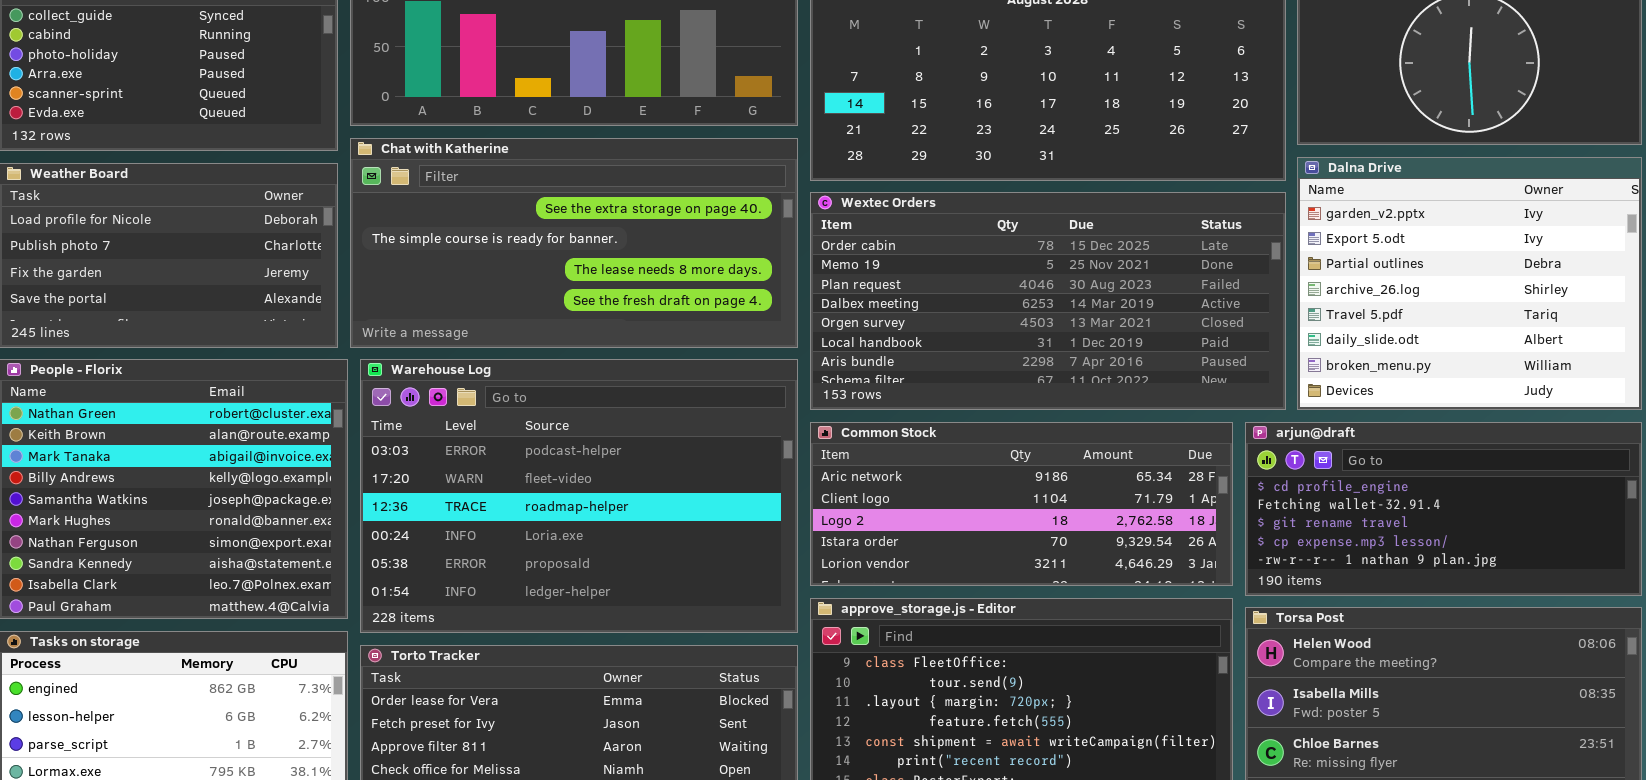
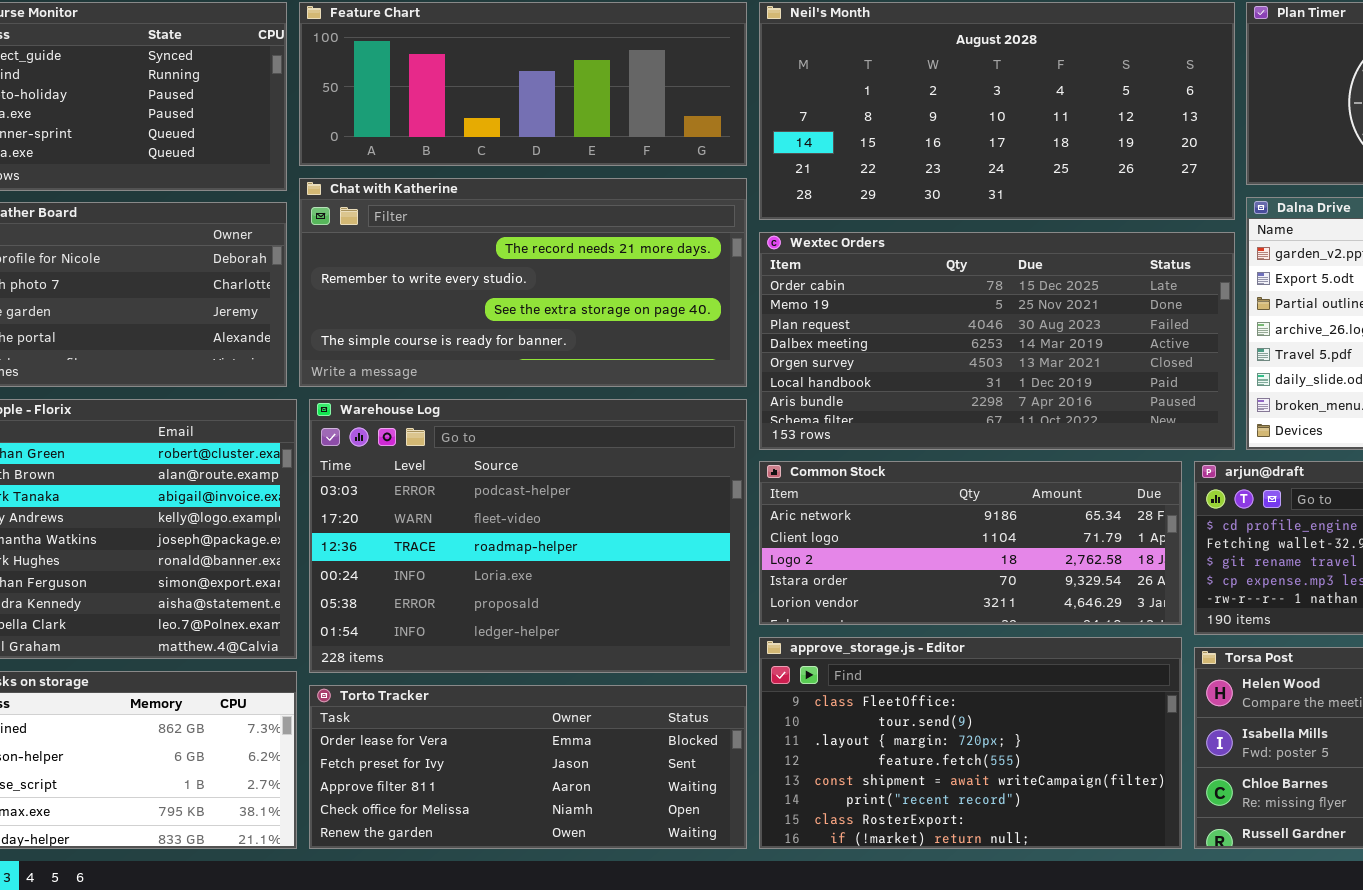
Chat with Katherine: [350,138,798,348] -> [299,178,747,387], scrolled up 2 rows

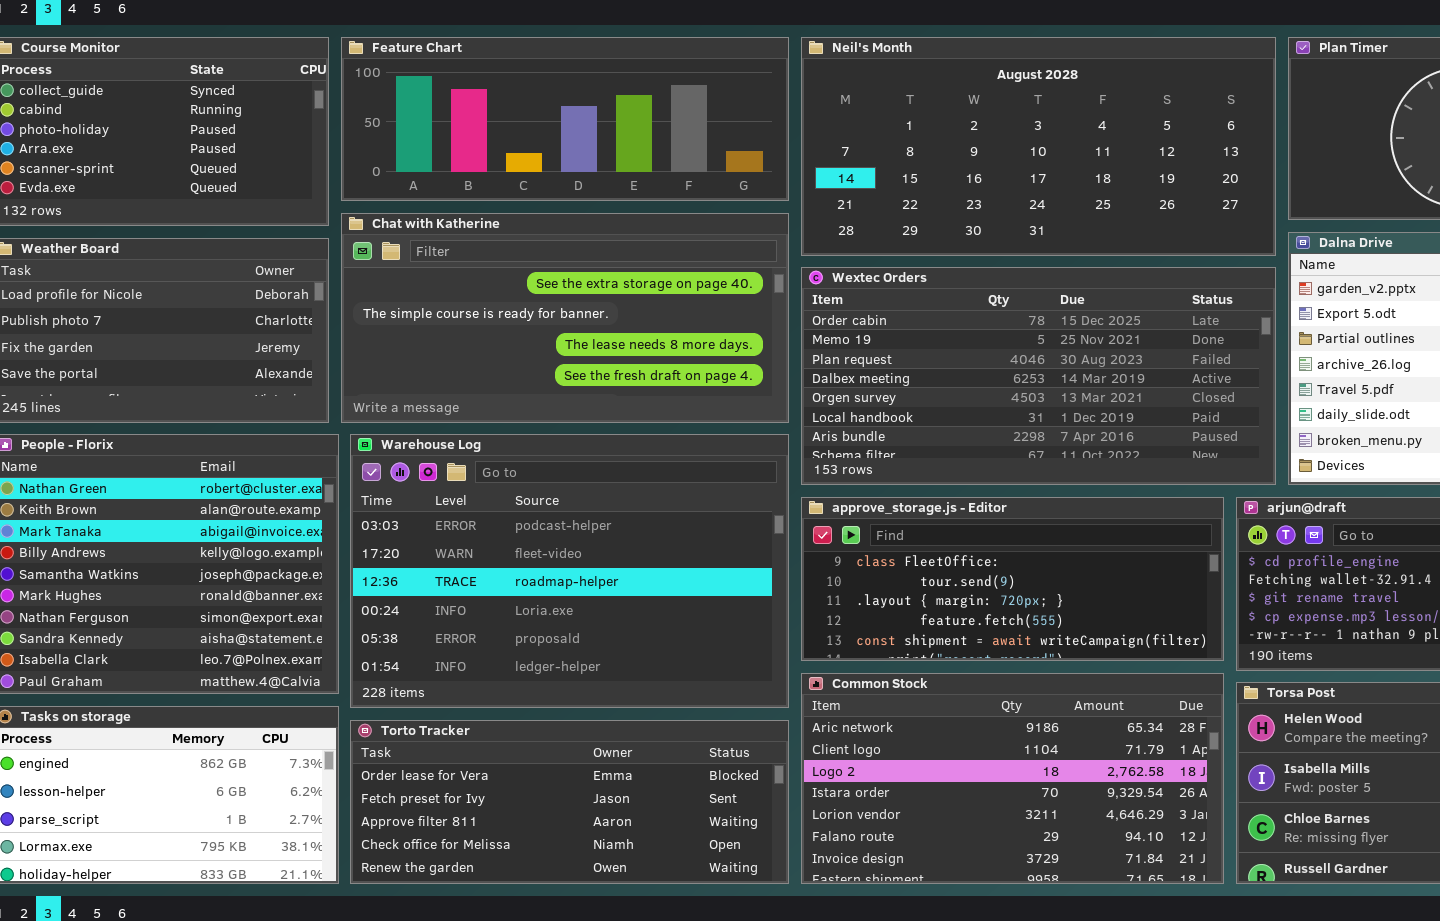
Chat with Katherine: [299,178,747,387] -> [341,213,789,423], scrolled down 2 rows
Common Stock: [759,461,1182,625] -> [801,673,1224,884], moved, resized
approve_storage.js - Editor: [759,637,1182,849] -> [801,497,1224,661], moved, resized

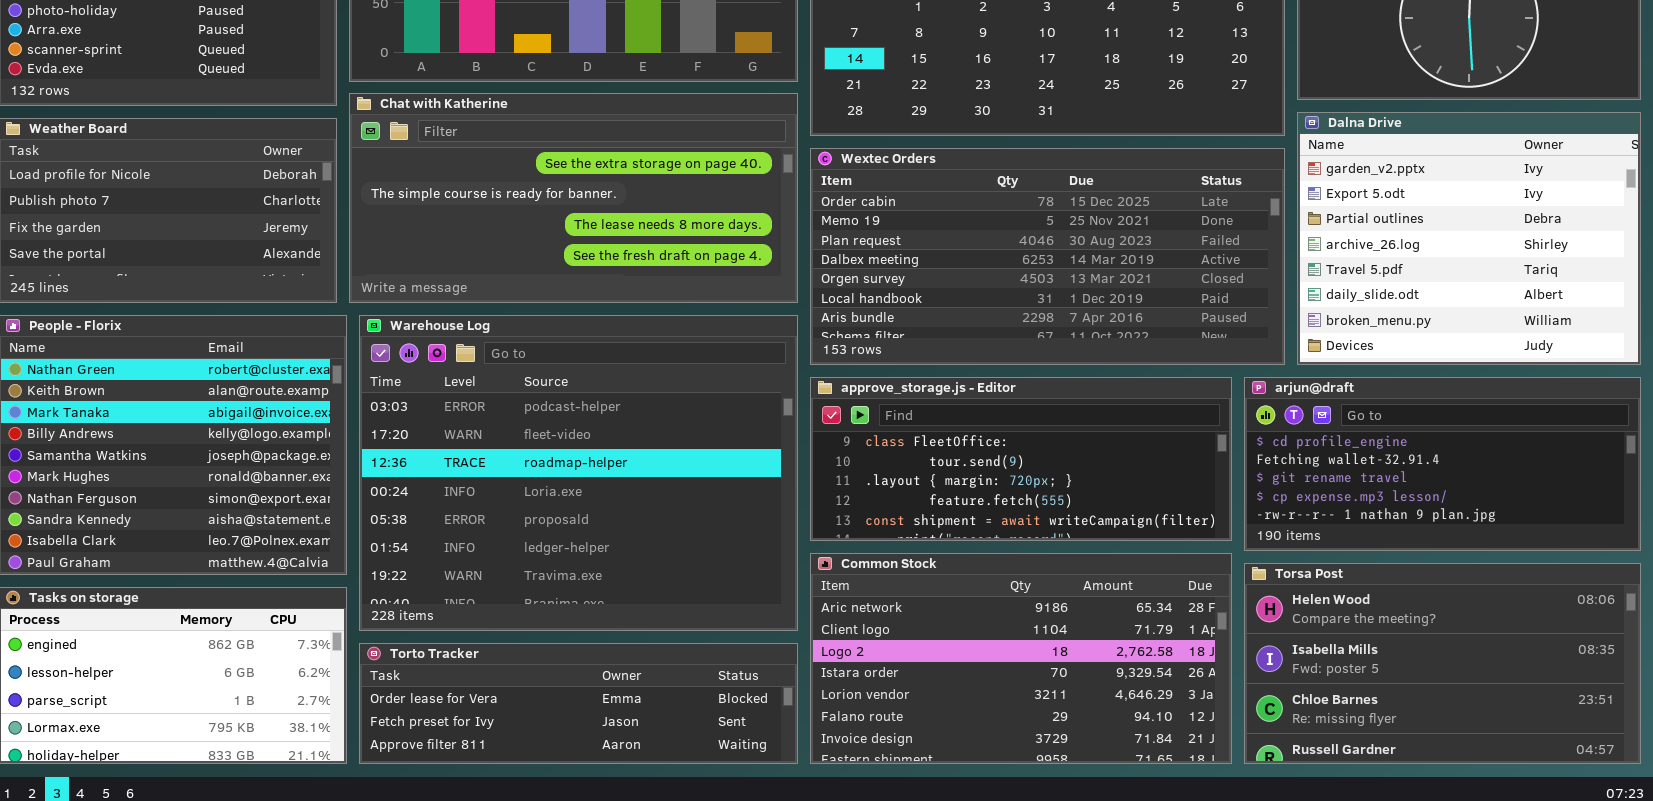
Warehouse Log: [350,434,789,708] -> [359,315,798,631], resized
Torto Tracker: [350,720,789,884] -> [359,643,798,764], resized

